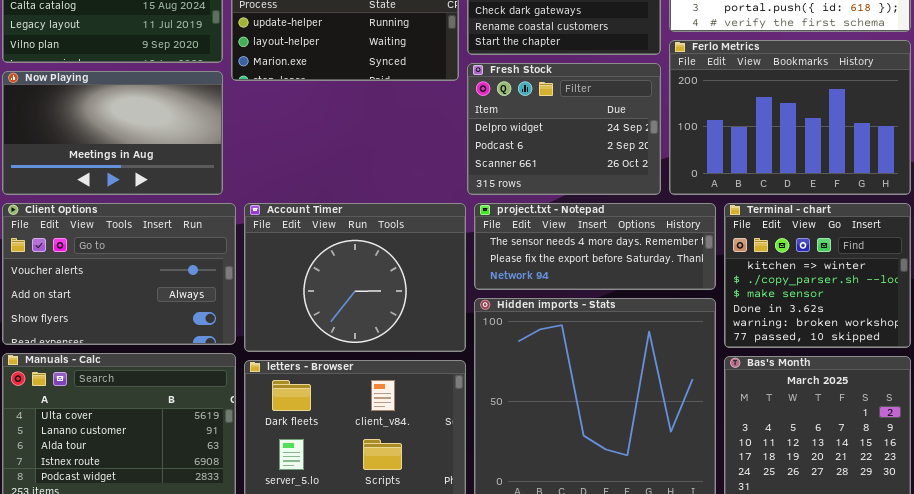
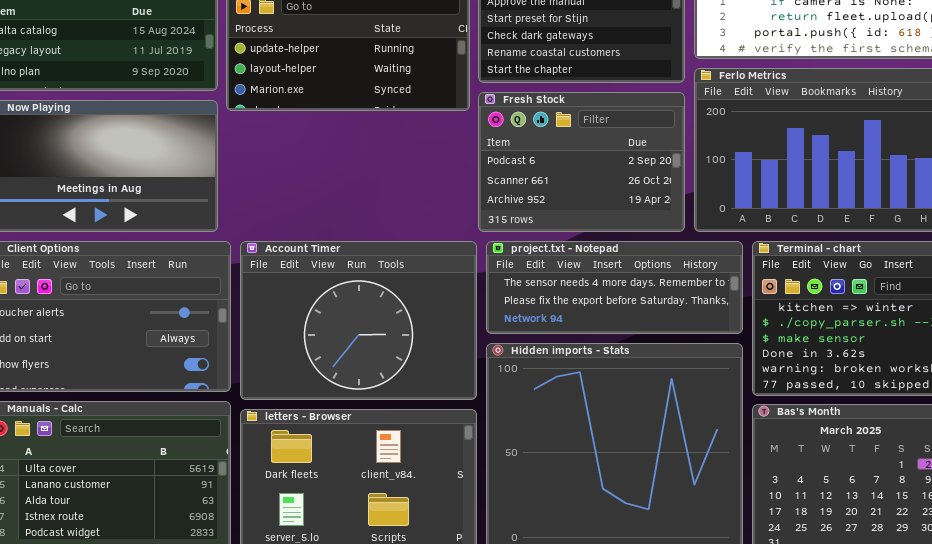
Fresh Stock: [467,63,661,195] -> [478,92,685,232], scrolled down 1 row

